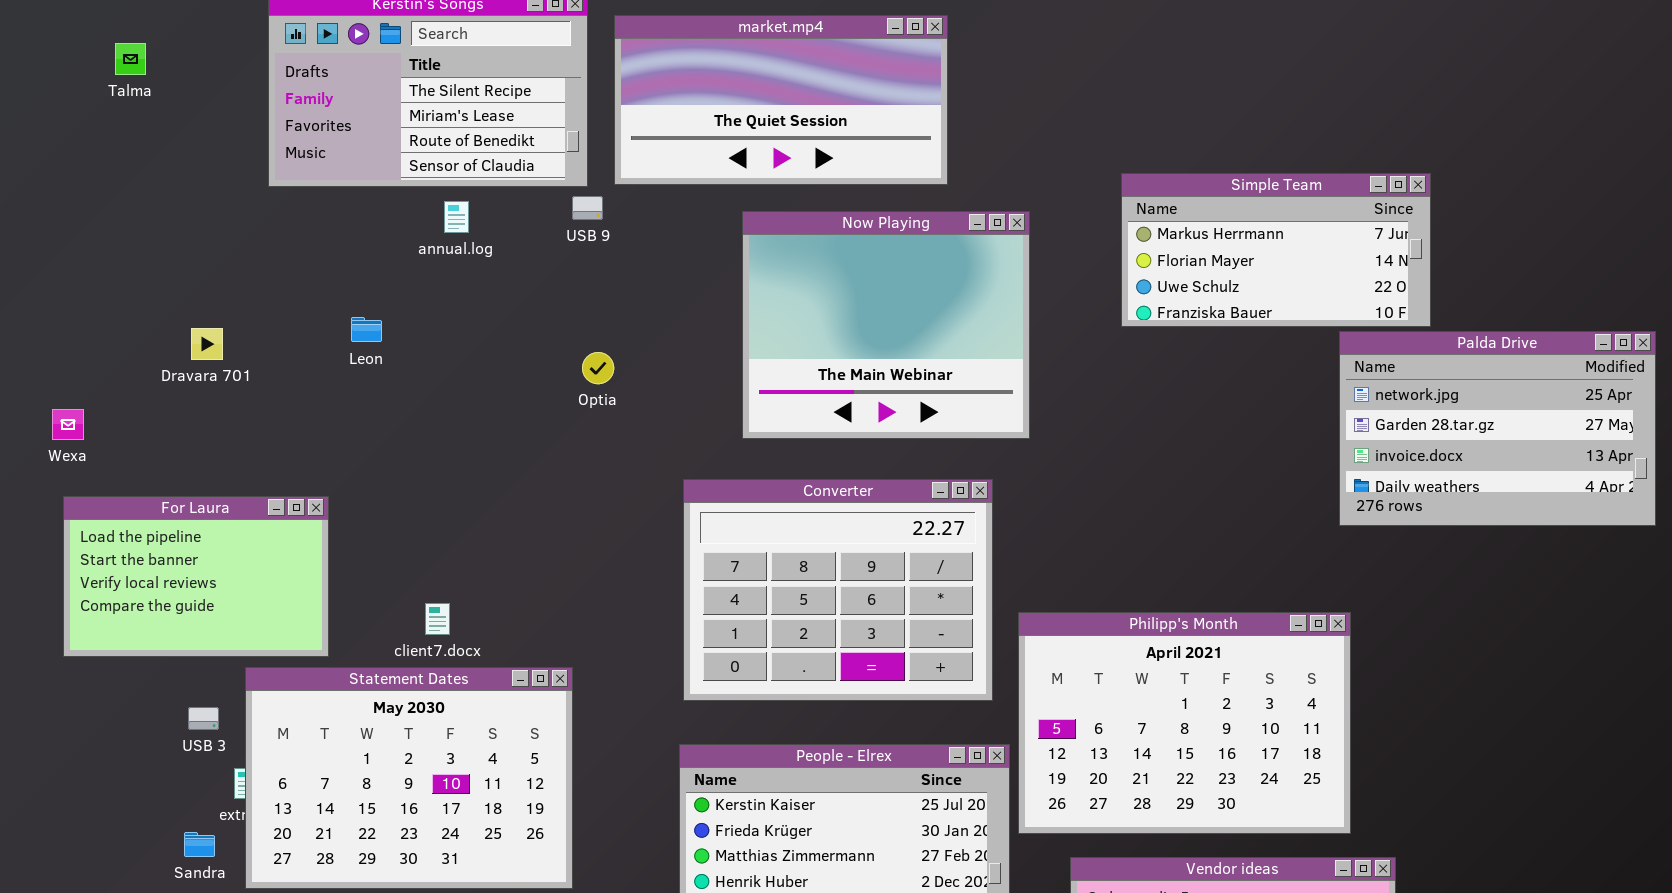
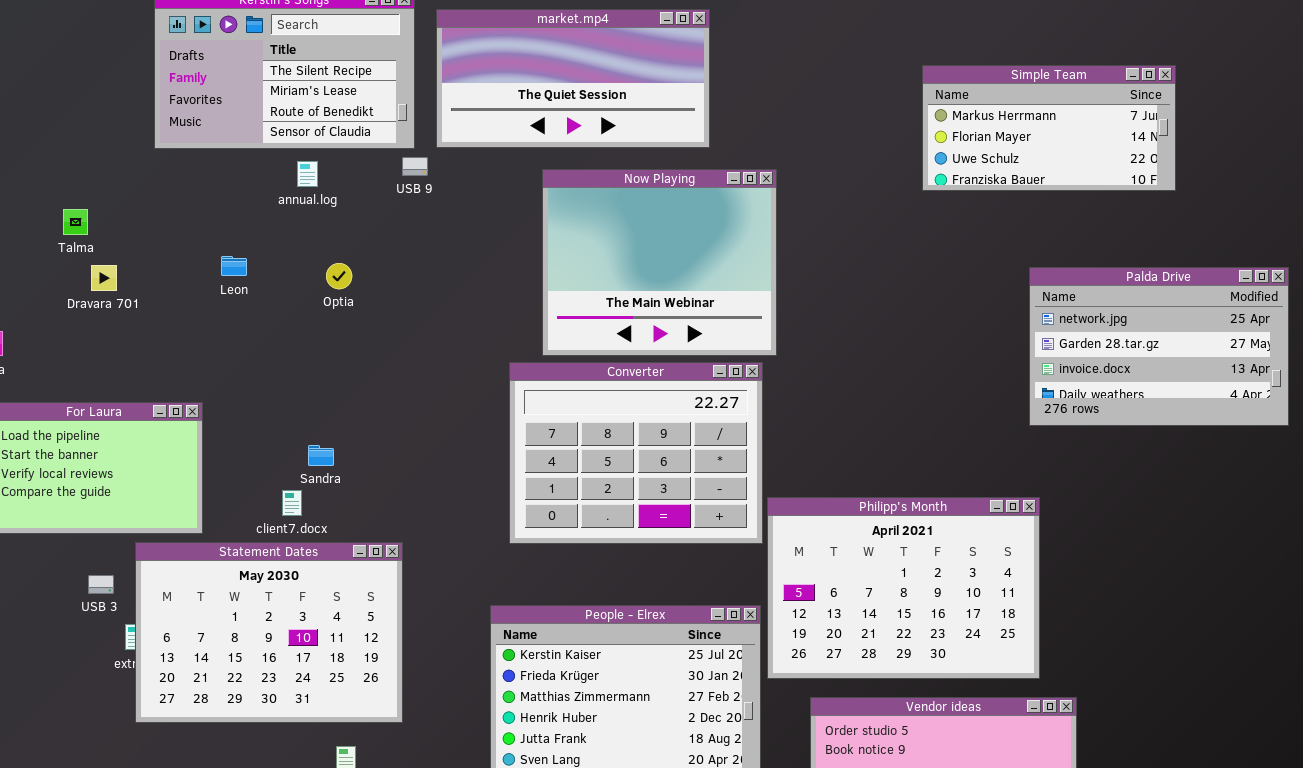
Talma: [115,43,146,75] -> [63,209,88,235], moved
Simple Team: [1121,173,1431,327] -> [922,65,1176,191], moved
Optia: [582,352,614,384] -> [326,263,352,289], moved
Converter: [683,479,993,701] -> [509,362,763,544], moved
Sandra: [184,832,215,857] -> [308,445,334,466], moved

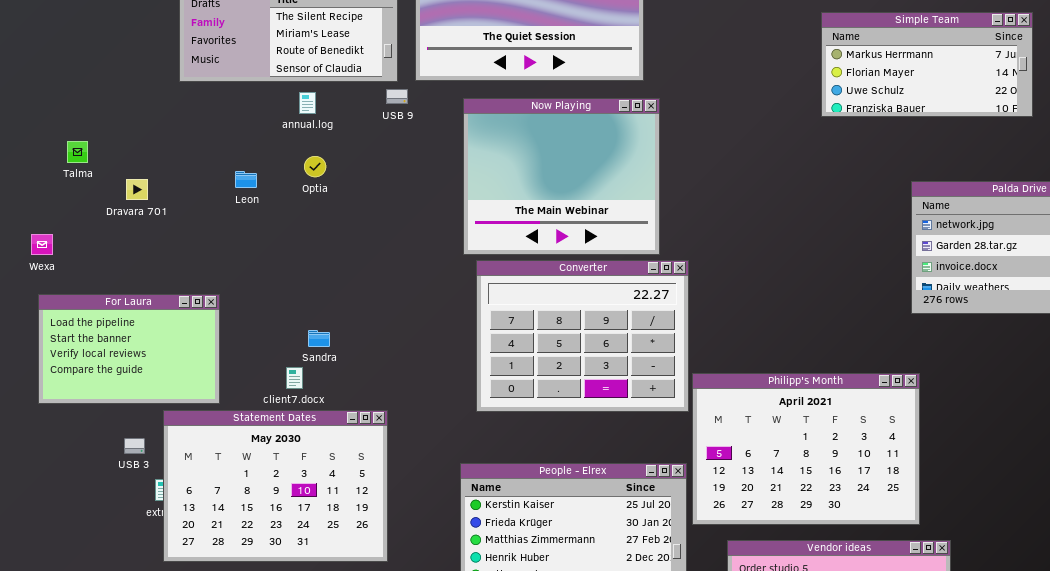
Now Playing: [542,169,777,356] -> [463,98,660,255], moved
Talma: [63,209,88,235] -> [67,141,88,163], moved
Optia: [326,263,352,289] -> [304,156,326,177], moved

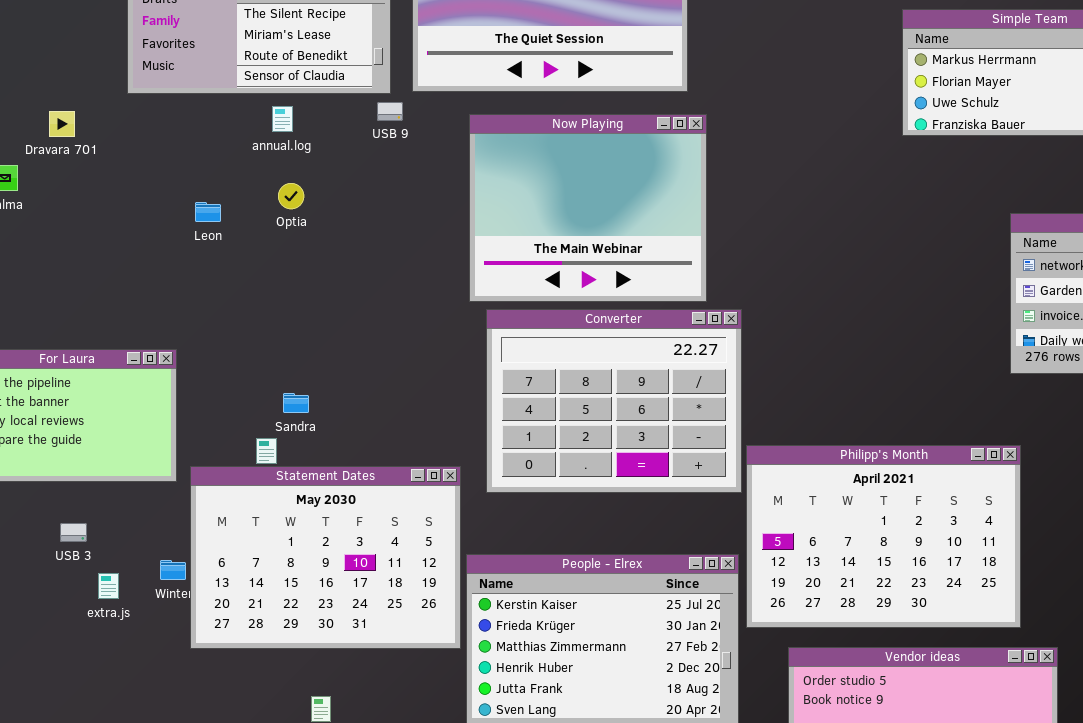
Dravara 701: [126,179,148,200] -> [49,111,75,137], moved
Statement Dates: [163,410,388,562] -> [190,466,461,649], moved

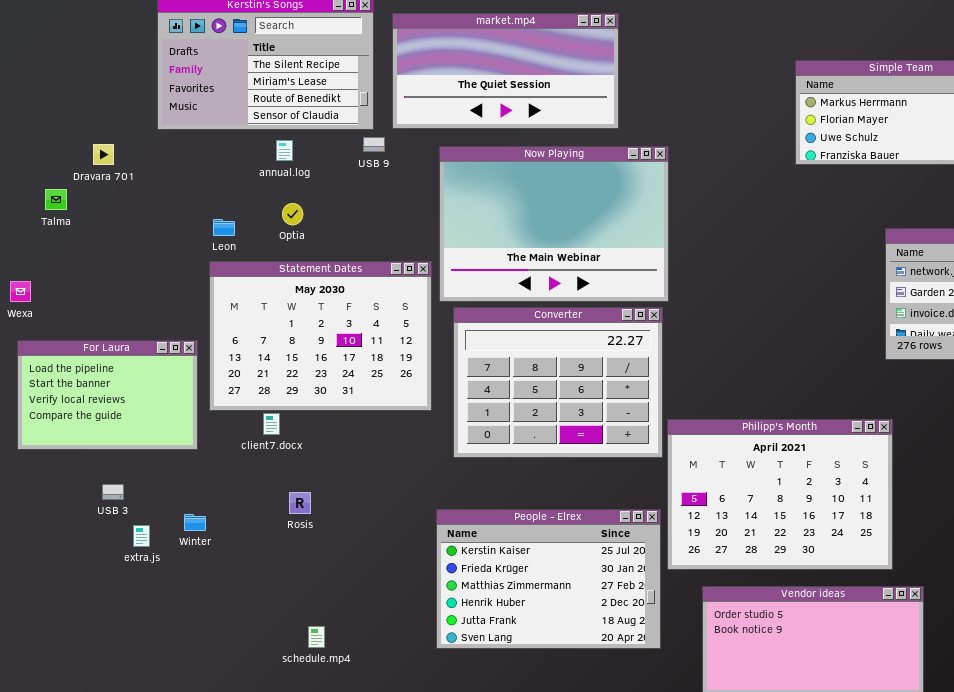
Now Playing: [469,114,707,302] -> [439,146,669,302], resized
Statement Dates: [190,466,461,649] -> [209,261,432,411], moved

